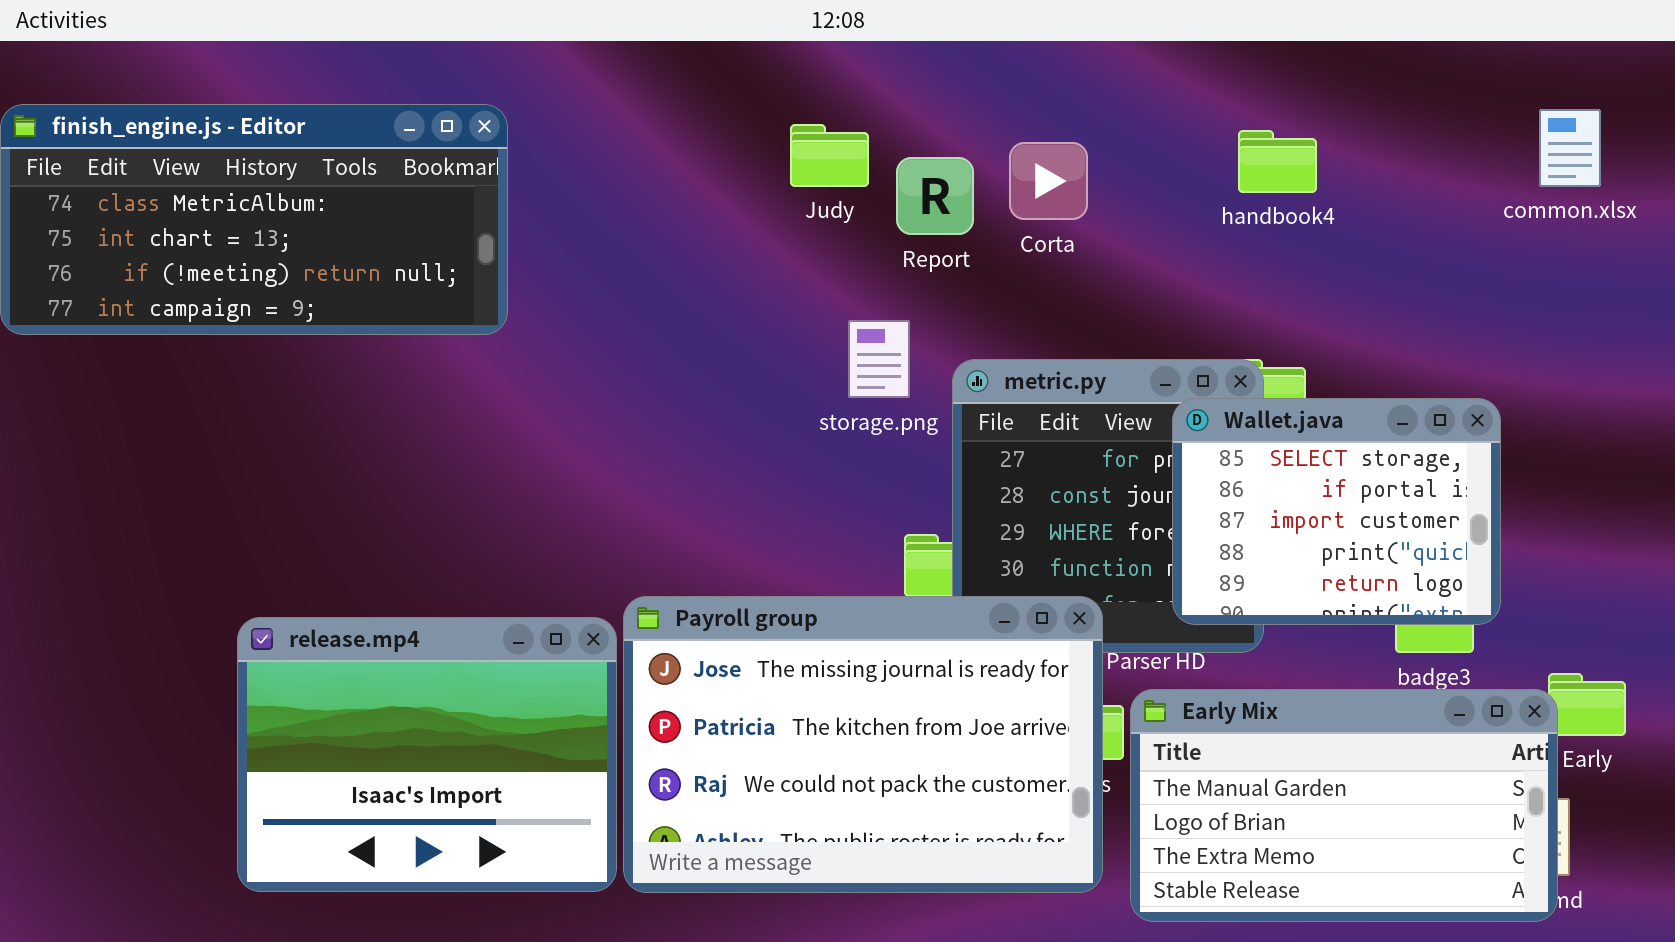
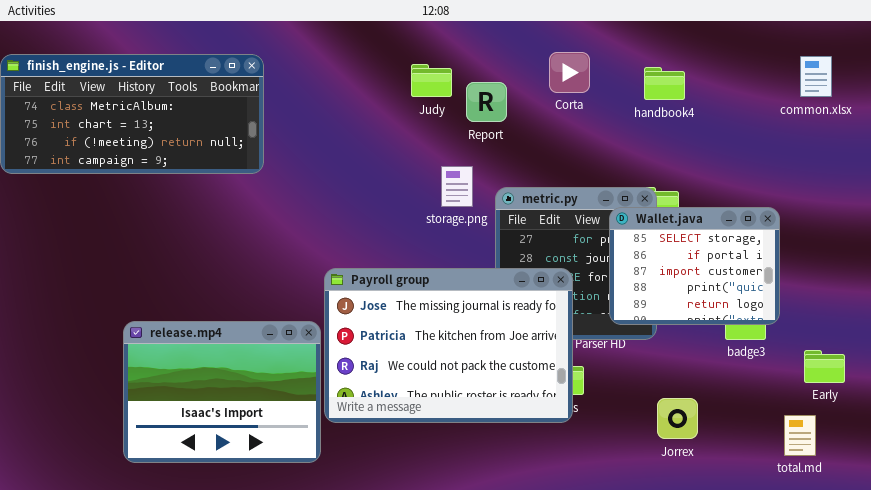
Corta: [1009,142,1088,220] -> [549,52,590,93], moved
Payroll group: [623,596,1103,893] -> [324,268,573,423], moved
Early Mix: [1130,689,1558,922] -> none, closed

